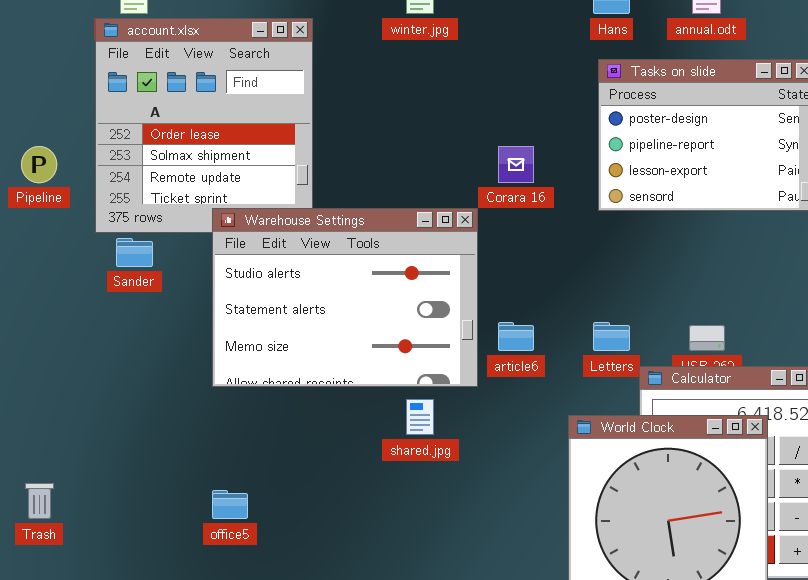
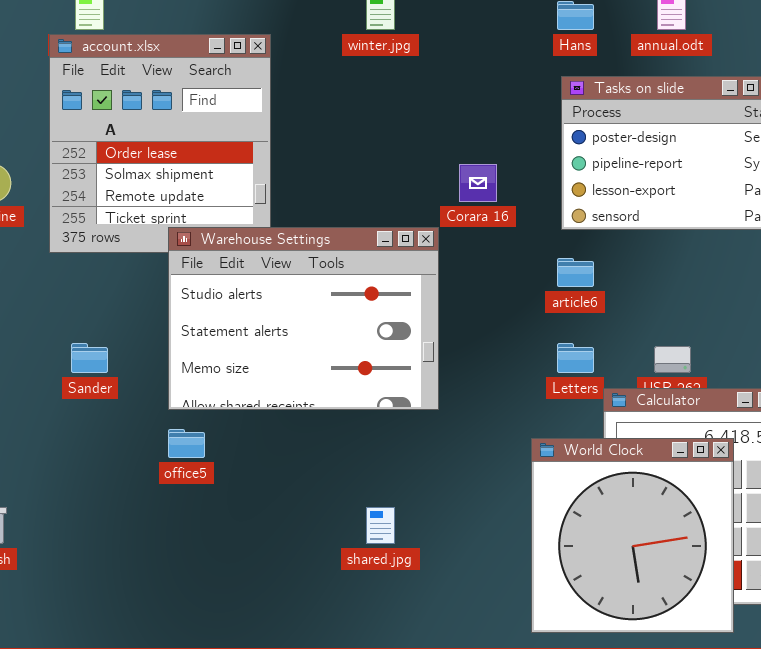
Sander: [116,238,153,267] -> [71,343,108,373], moved
article6: [498,322,534,351] -> [557,258,594,287], moved
shared.jpg: [406,399,434,435] -> [366,507,395,544], moved
office5: [212,490,248,519] -> [168,429,205,458], moved

